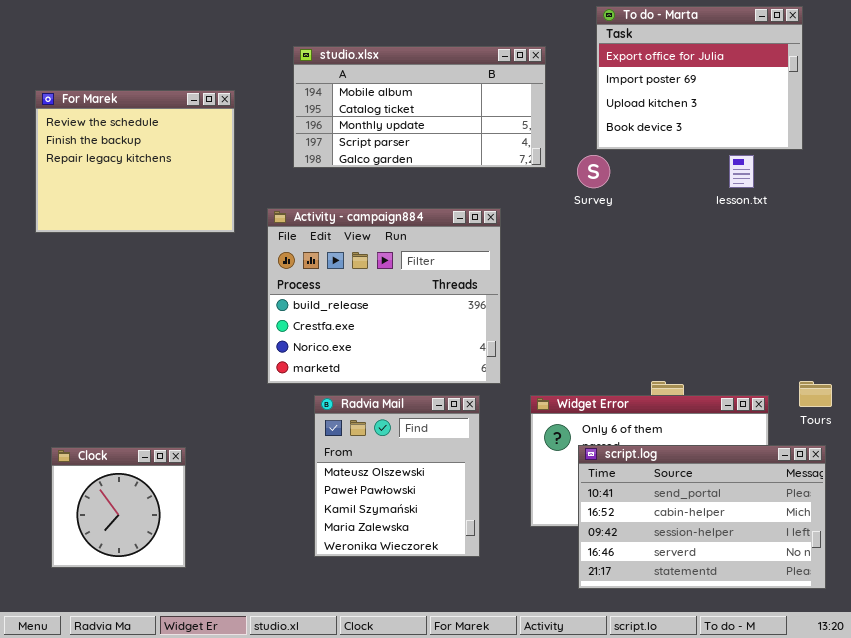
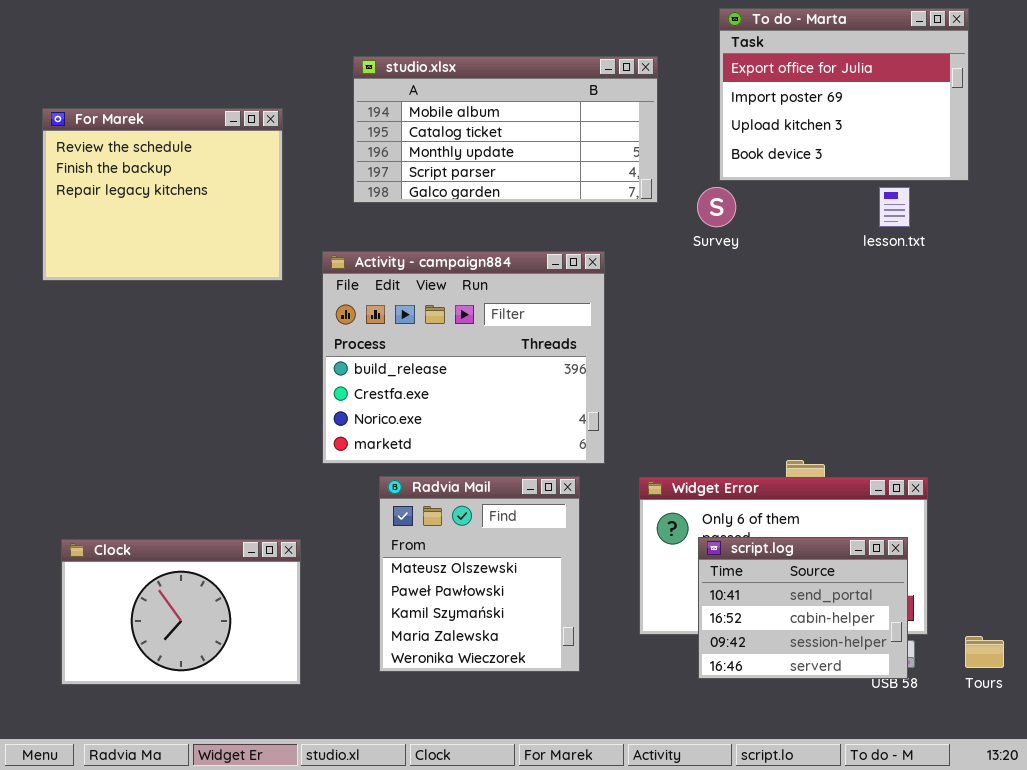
Tours: [799,381,832,407] -> [965,636,1004,668], moved
script.log: [578,445,826,589] -> [698,537,908,679], resized
Clock: [51,447,186,568] -> [61,539,301,685], resized

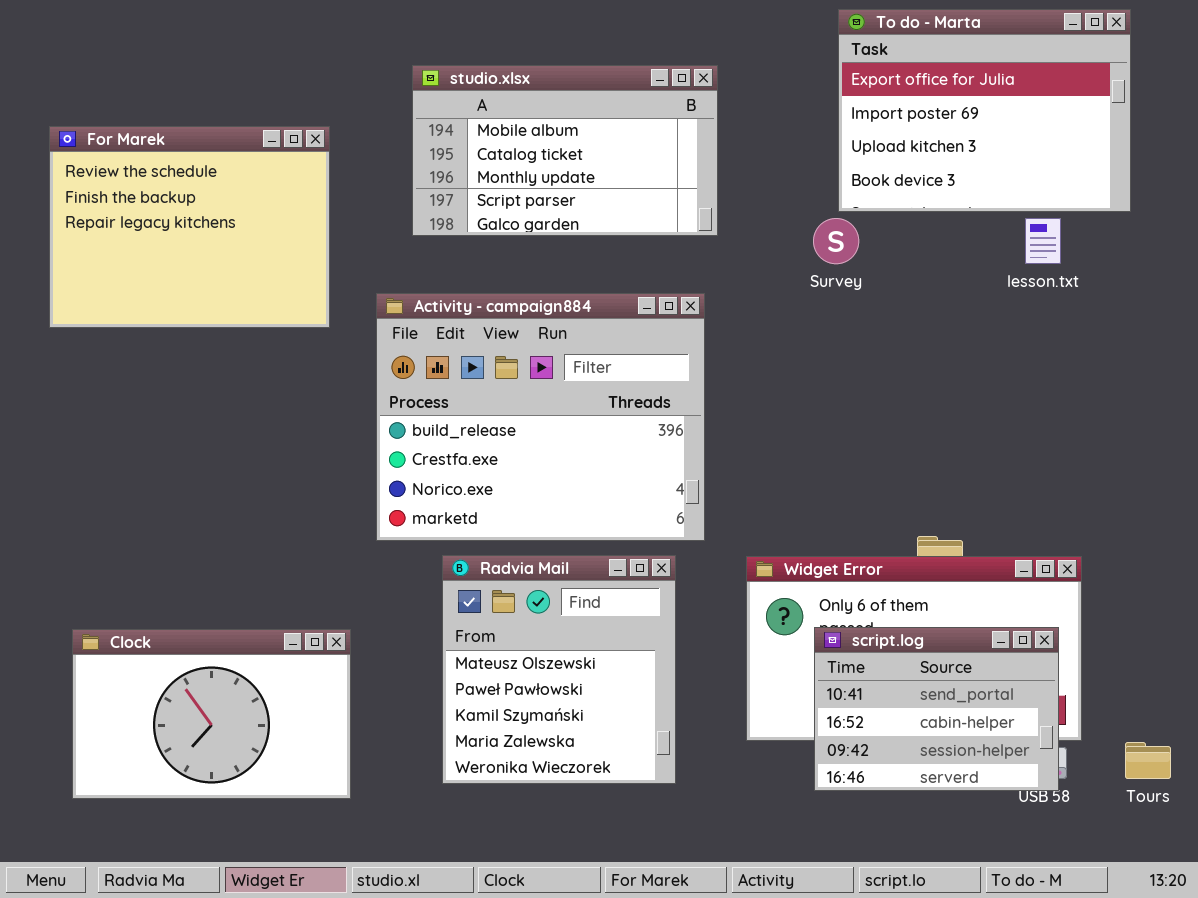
studio.xlsx: [353,56,658,203] -> [412,65,718,236], resized

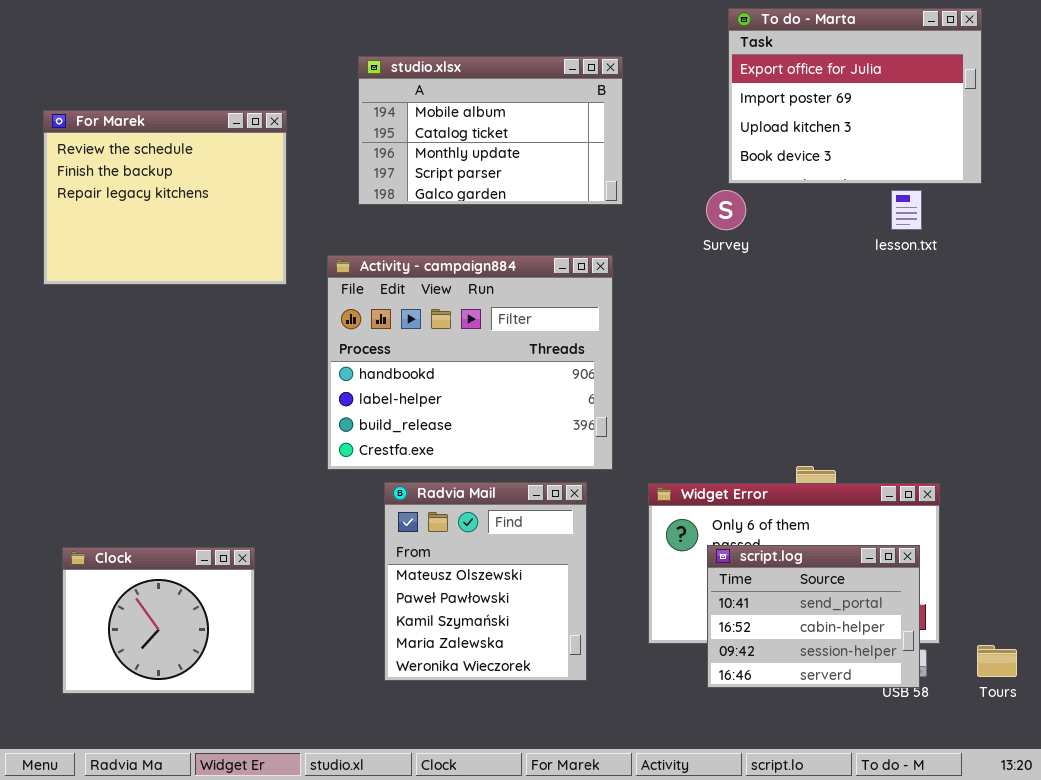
Activity - campaign884: [376,293,705,541] -> [327,255,613,470], scrolled up 2 rows
Clock: [72,629,351,799] -> [62,547,255,694], resized

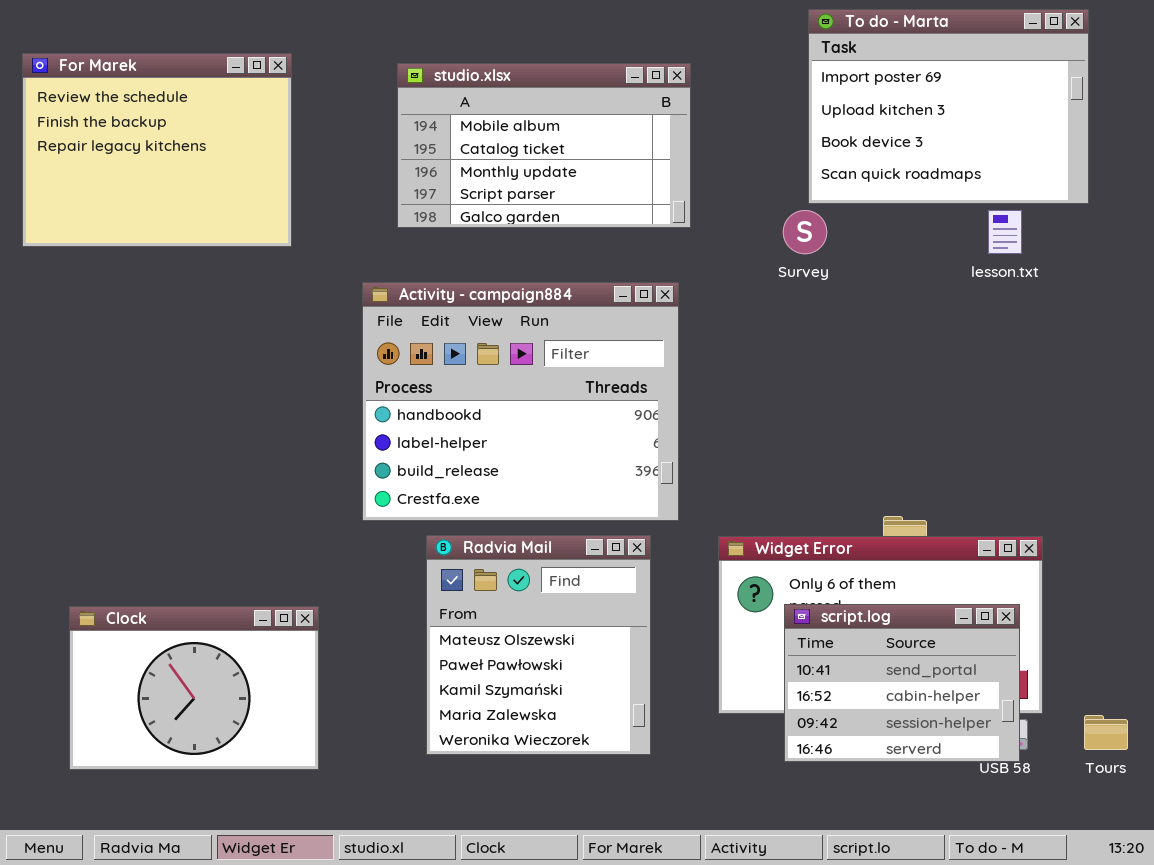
To do - Marta: [728,8,982,184] -> [808,9,1089,204], scrolled down 1 row
For Marek: [43,110,287,285] -> [22,53,292,247], moved
Clock: [62,547,255,694] -> [69,606,319,770], resized

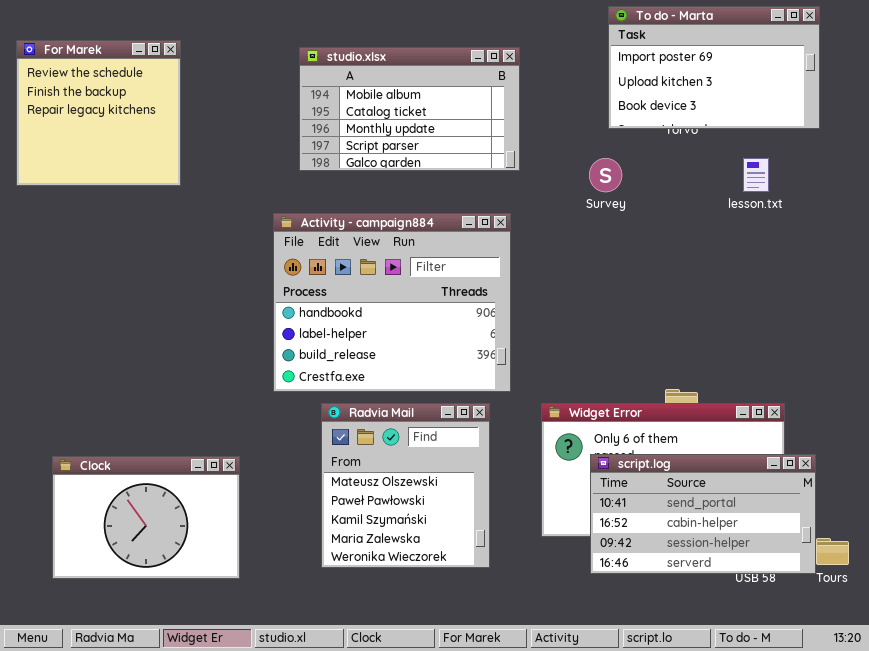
To do - Marta: [808,9,1089,204] -> [608,6,820,129], resized
For Marek: [22,53,292,247] -> [16,40,181,186], resized
script.log: [784,604,1020,762] -> [590,454,816,574], resized

